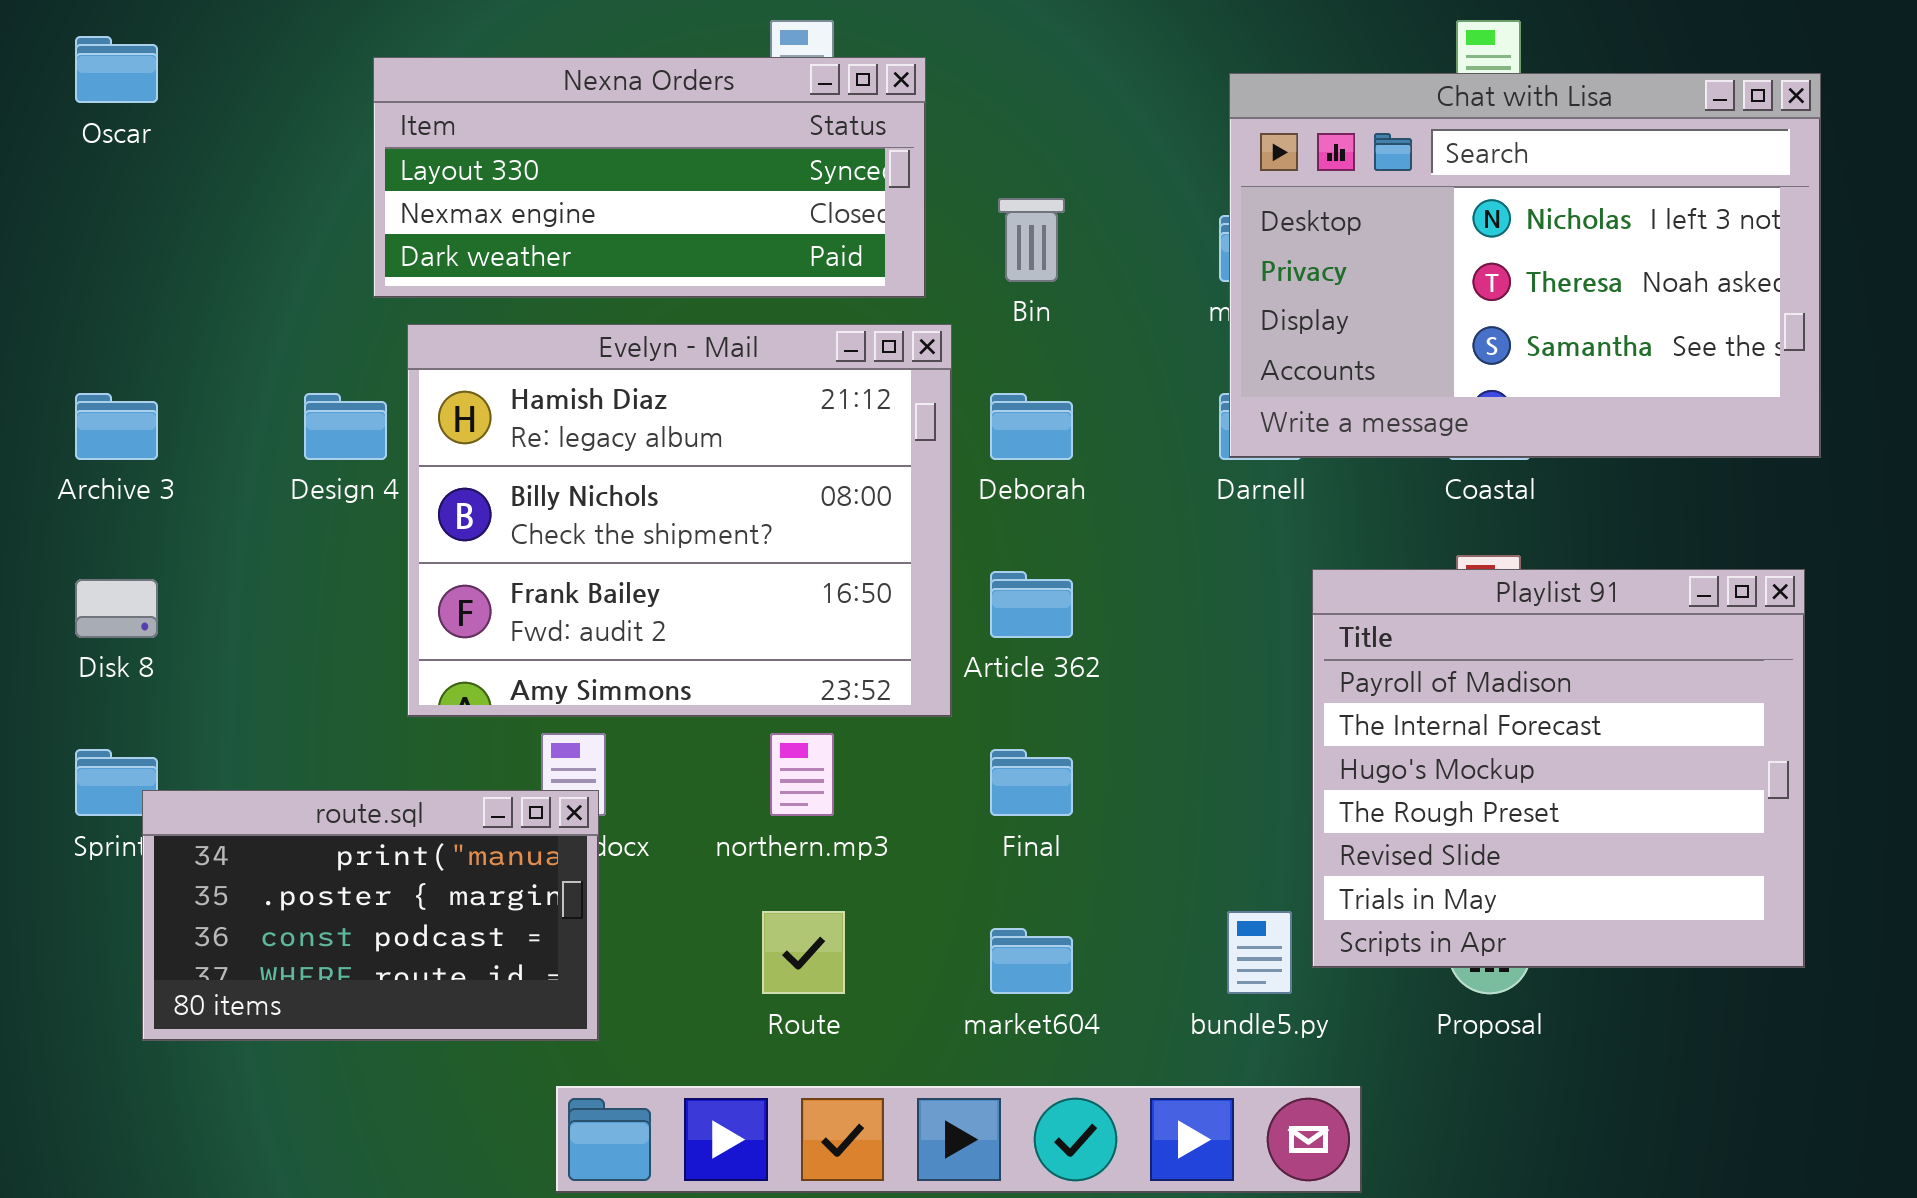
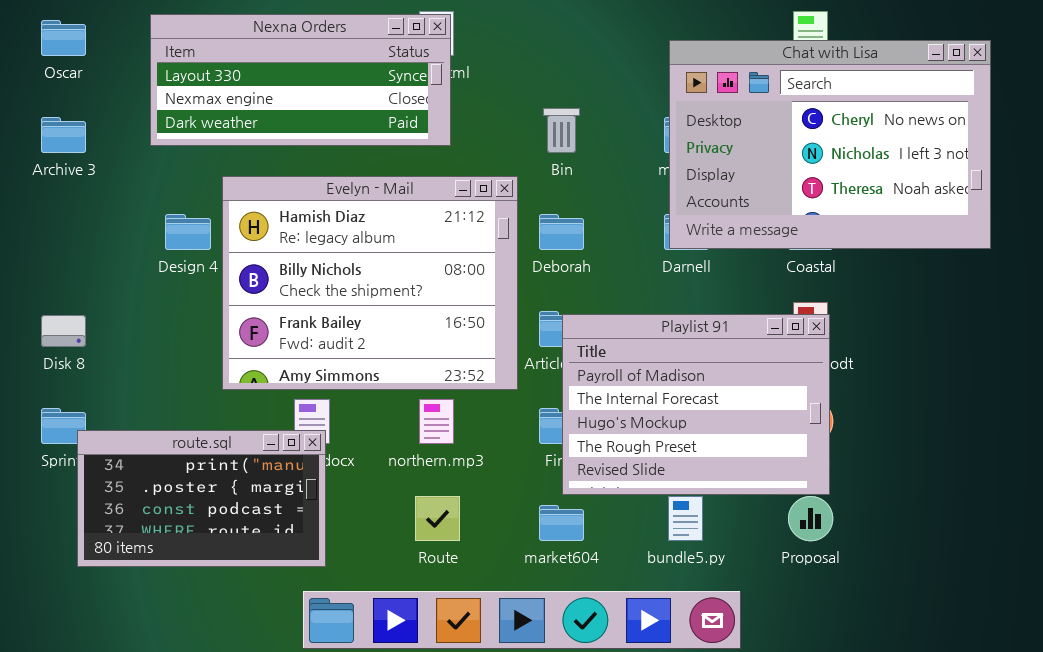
Nexna Orders: [373,57,926,298] -> [150,14,451,146], moved
Chat with Lisa: [1229,73,1821,458] -> [669,40,991,249], scrolled up 1 row
Archive 3: [75,393,158,460] -> [41,117,86,153], moved
Playlist 91: [1312,569,1805,968] -> [562,314,830,495], moved, resized

